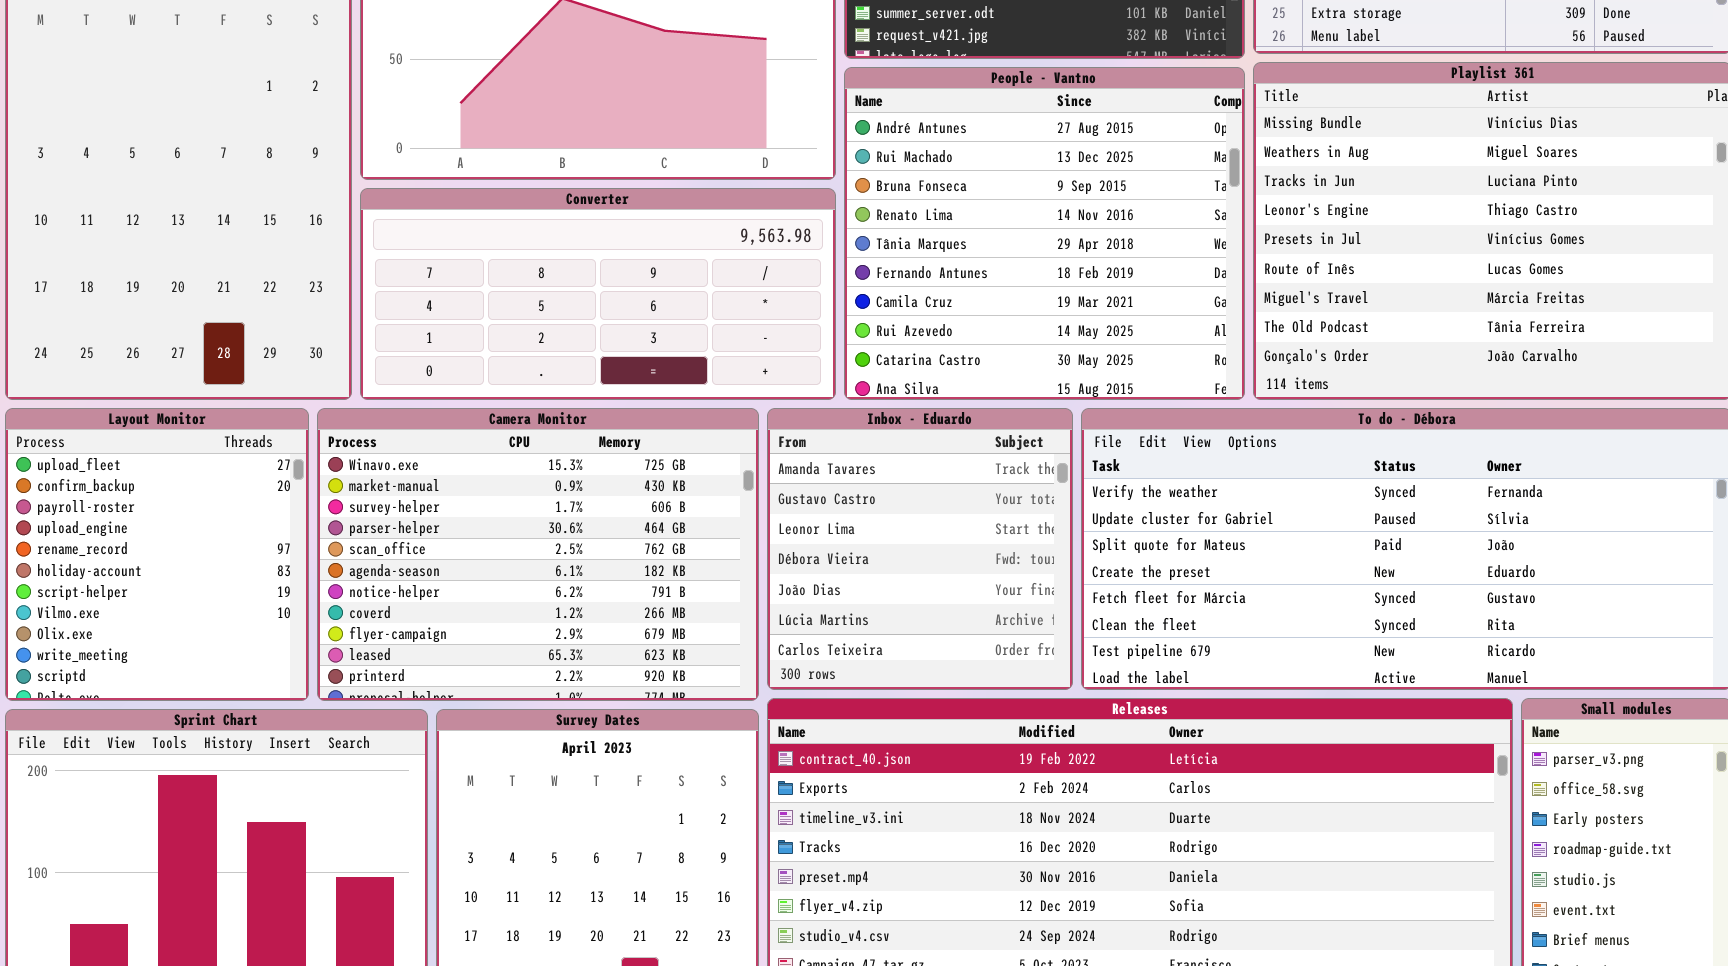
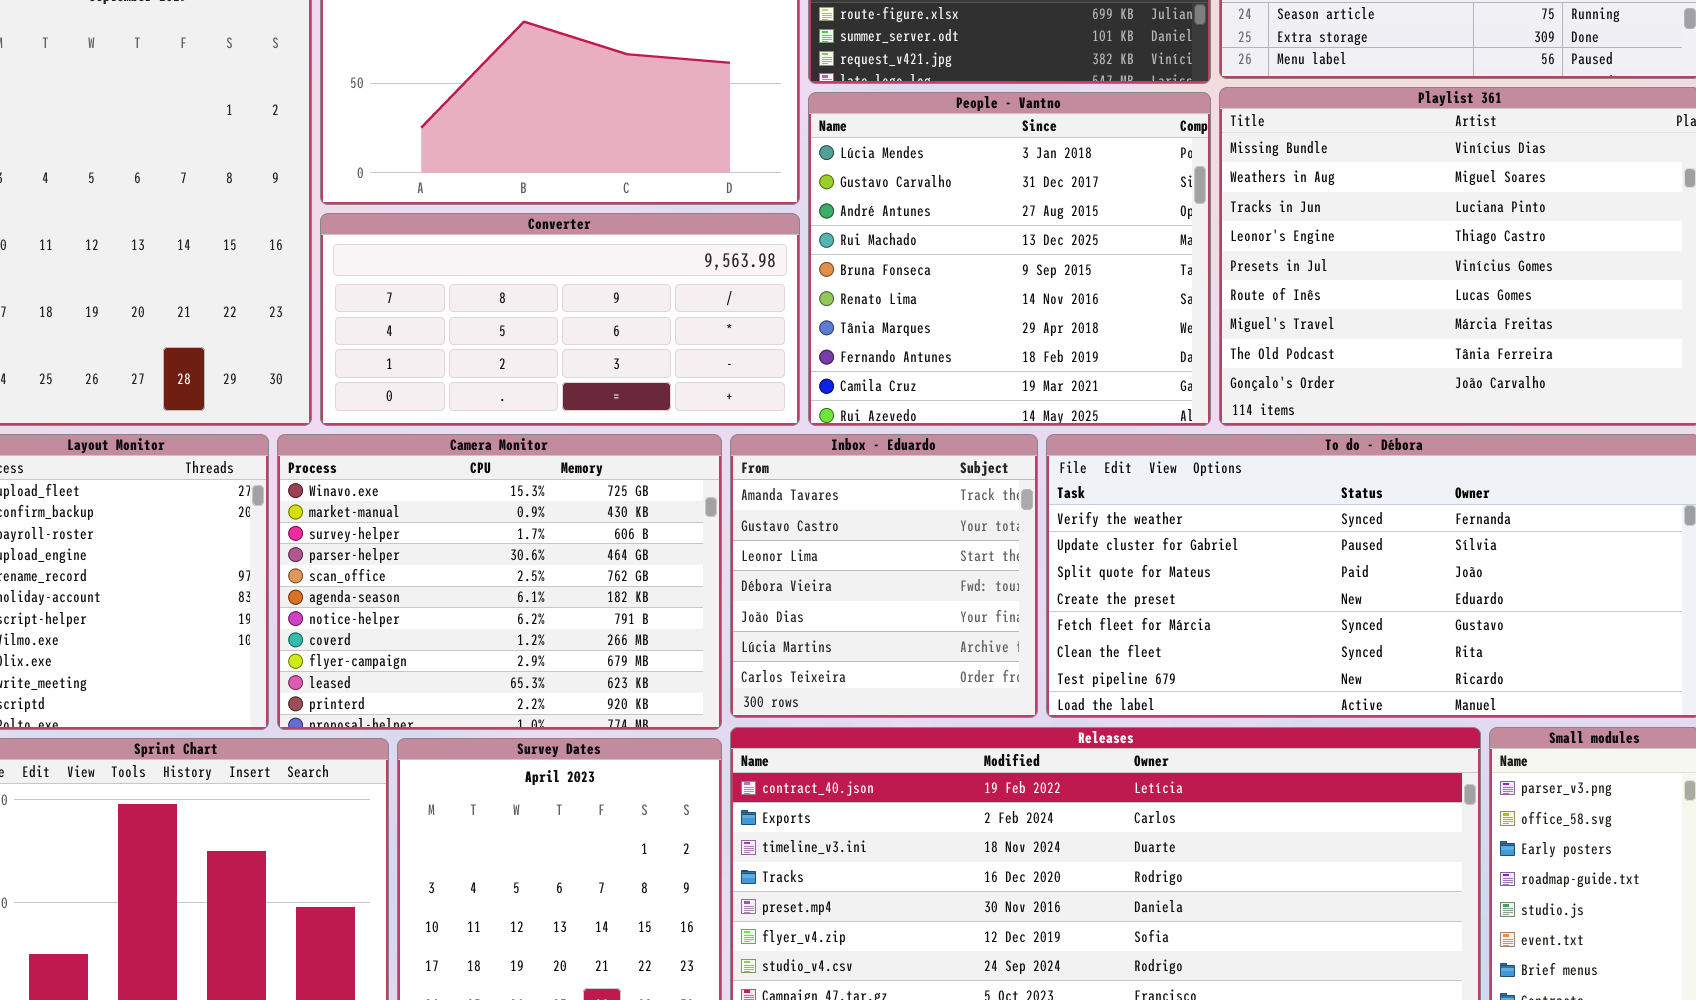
People - Vantno: [844,67,1245,400] -> [808,92,1211,426], scrolled up 2 rows

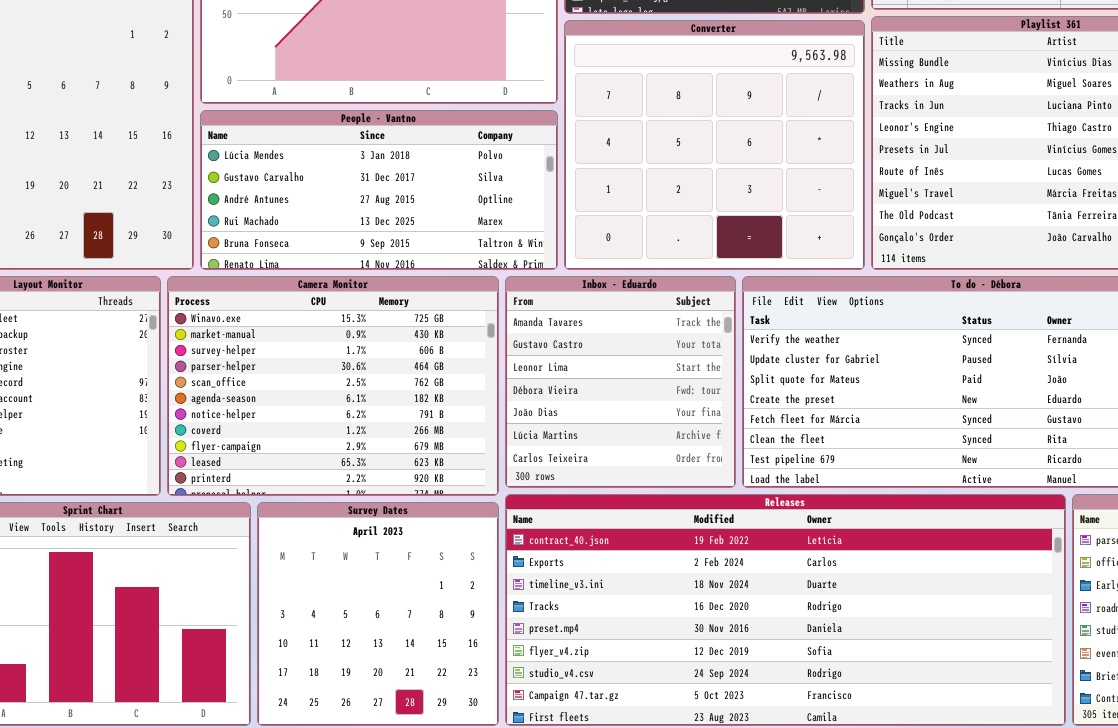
People - Vantno: [808,92,1211,426] -> [200,110,558,270], moved, resized
Converter: [320,213,800,426] -> [564,20,865,270], moved, resized

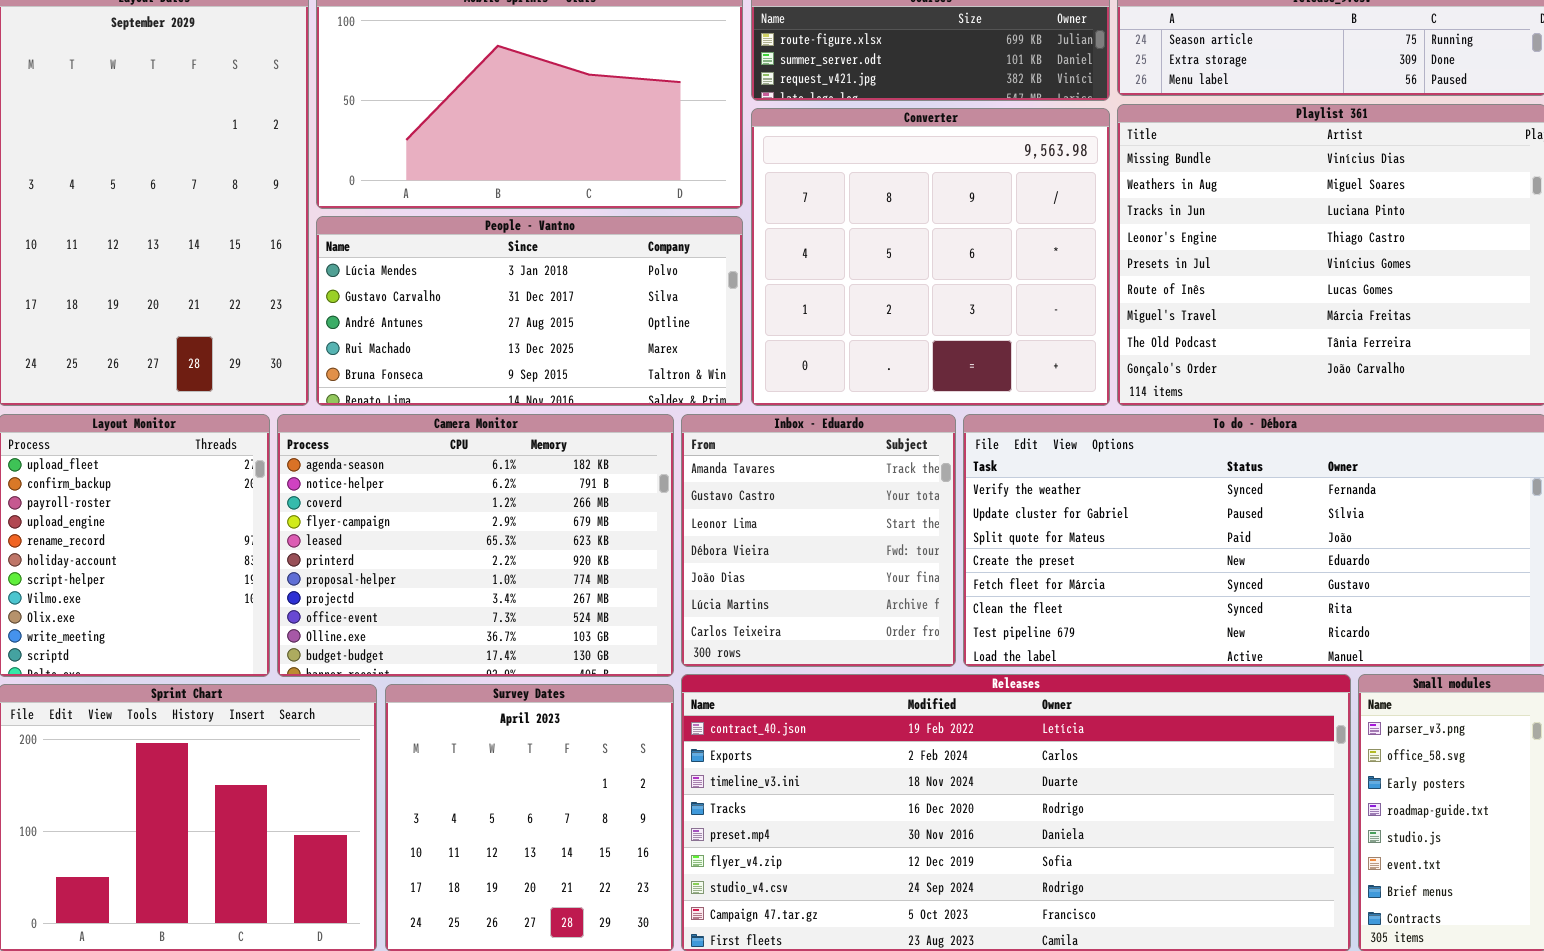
Camera Monitor: [167,276,499,496] -> [277,414,674,677], scrolled down 5 rows

